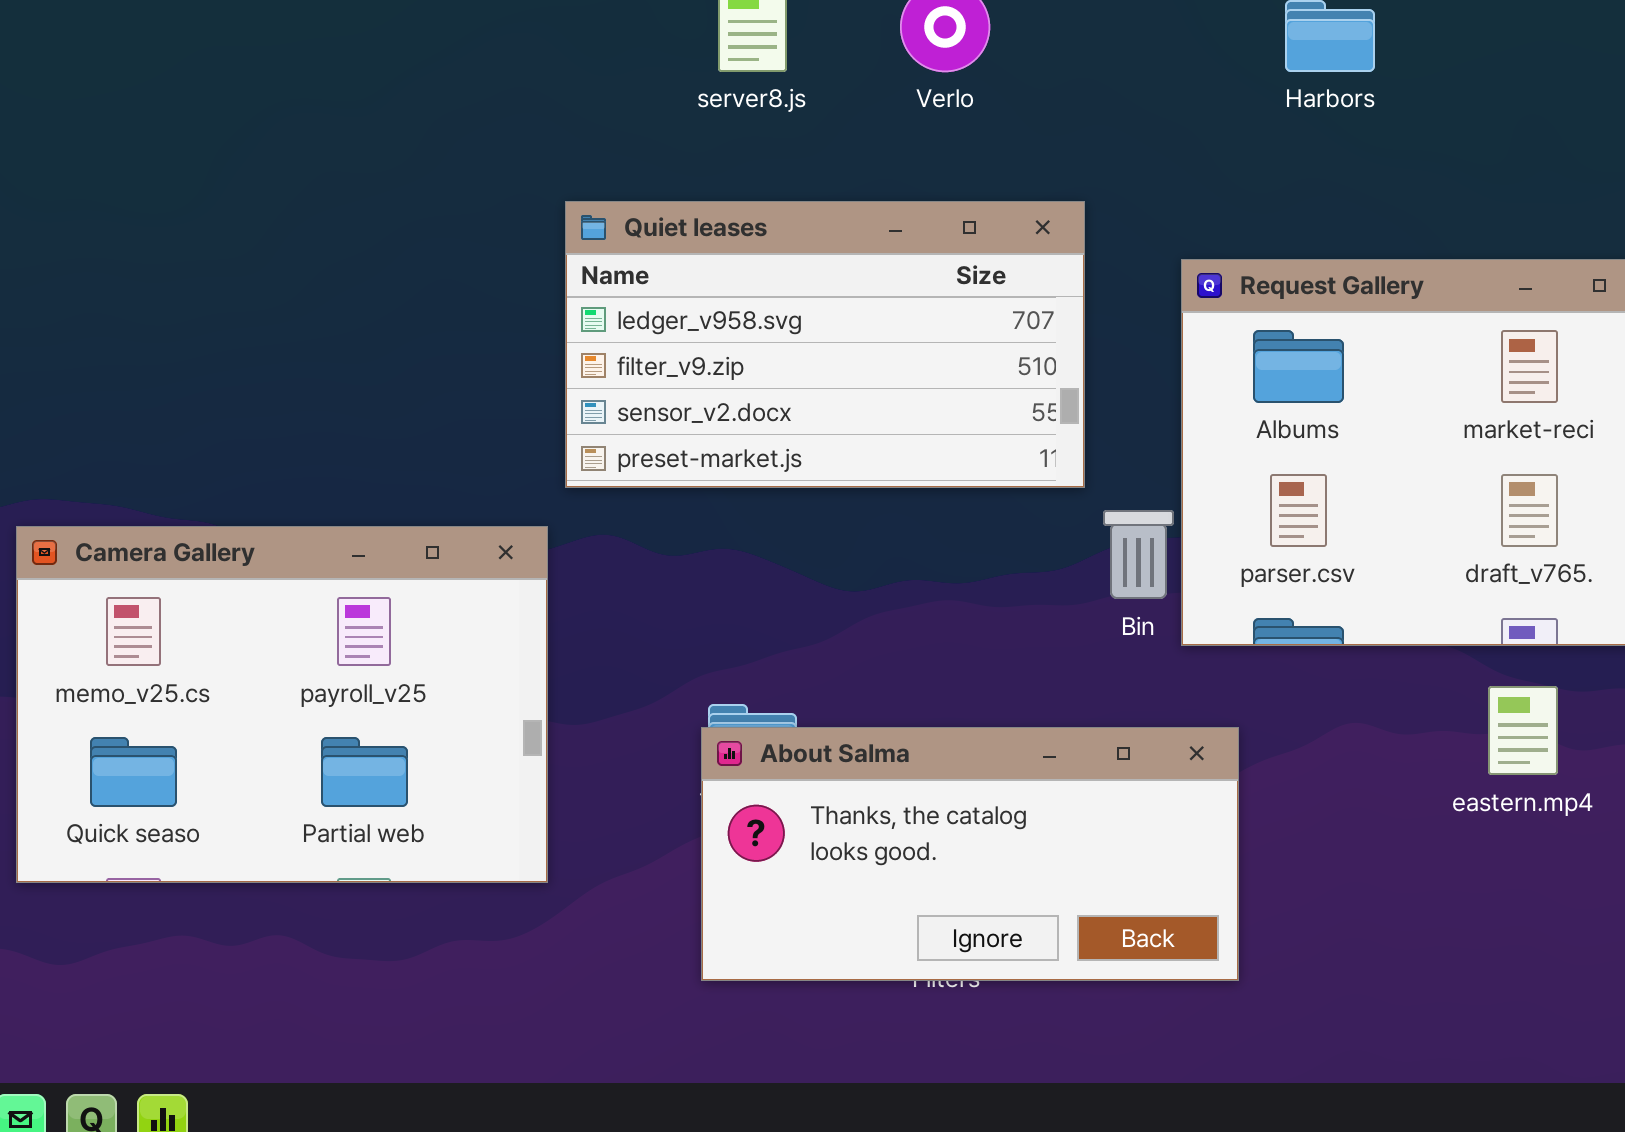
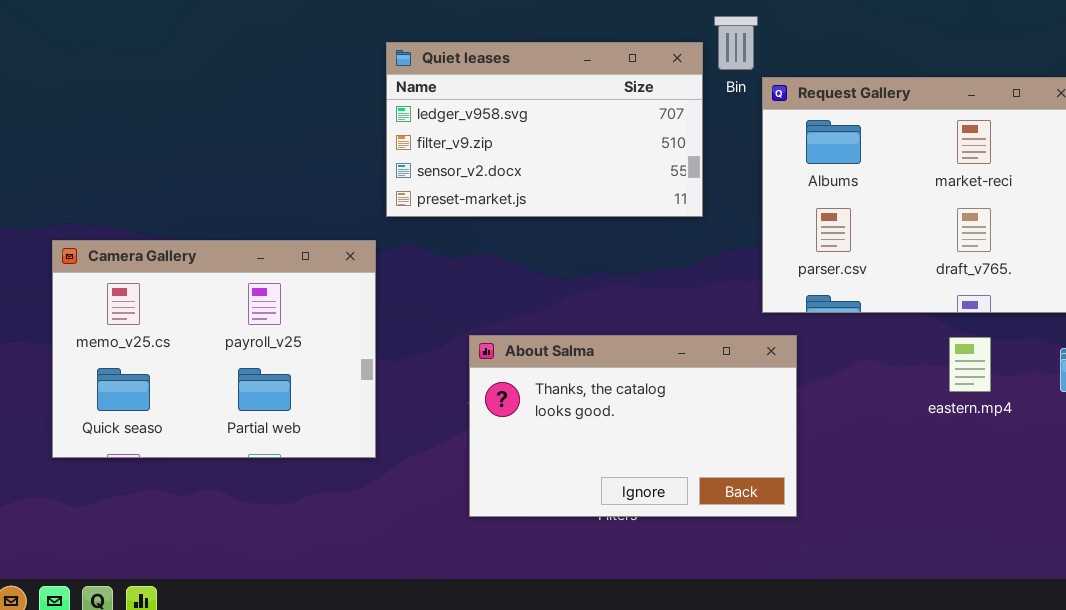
Bin: [1103,510,1174,599] -> [714,16,758,70], moved
About Salma: [701,727,1239,981] -> [469,335,797,517], resized

